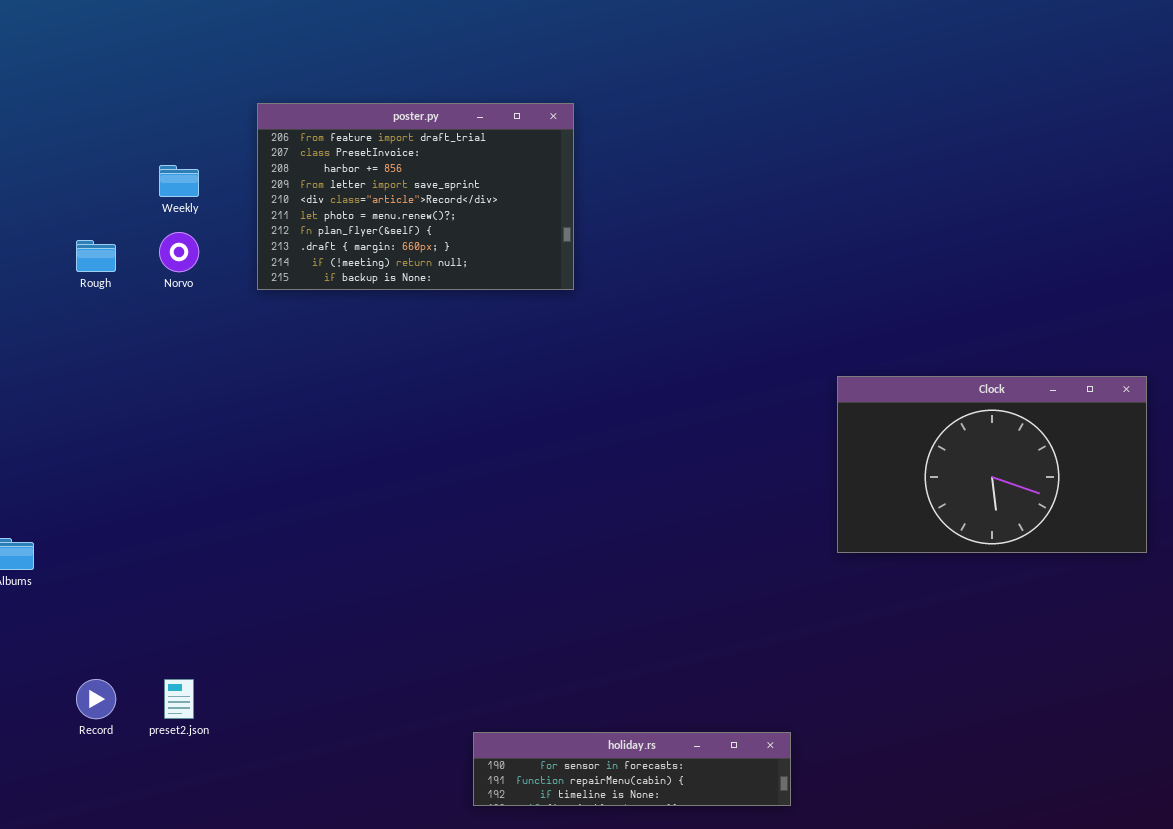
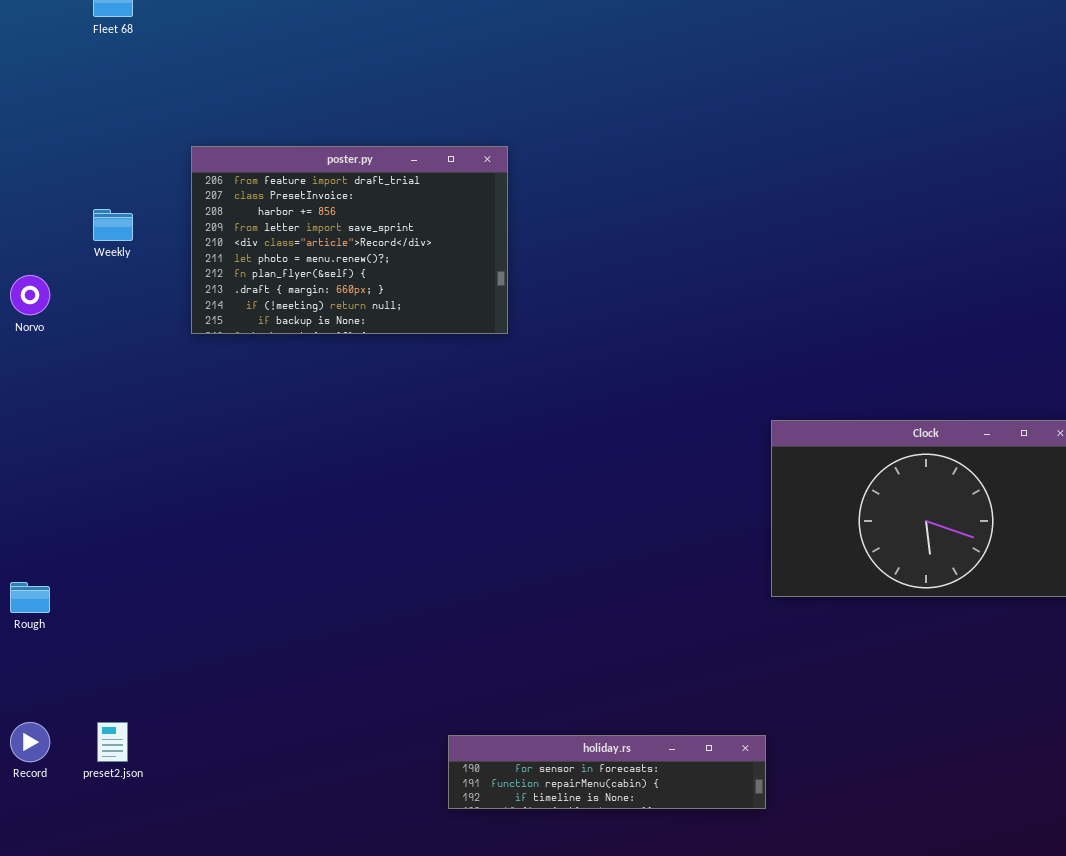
Norvo: [159,232,199,272] -> [10,275,50,315], moved
Rough: [76,240,116,272] -> [10,582,50,613], moved
holiday.rs: [473,732,791,806] -> [448,735,766,809], moved

